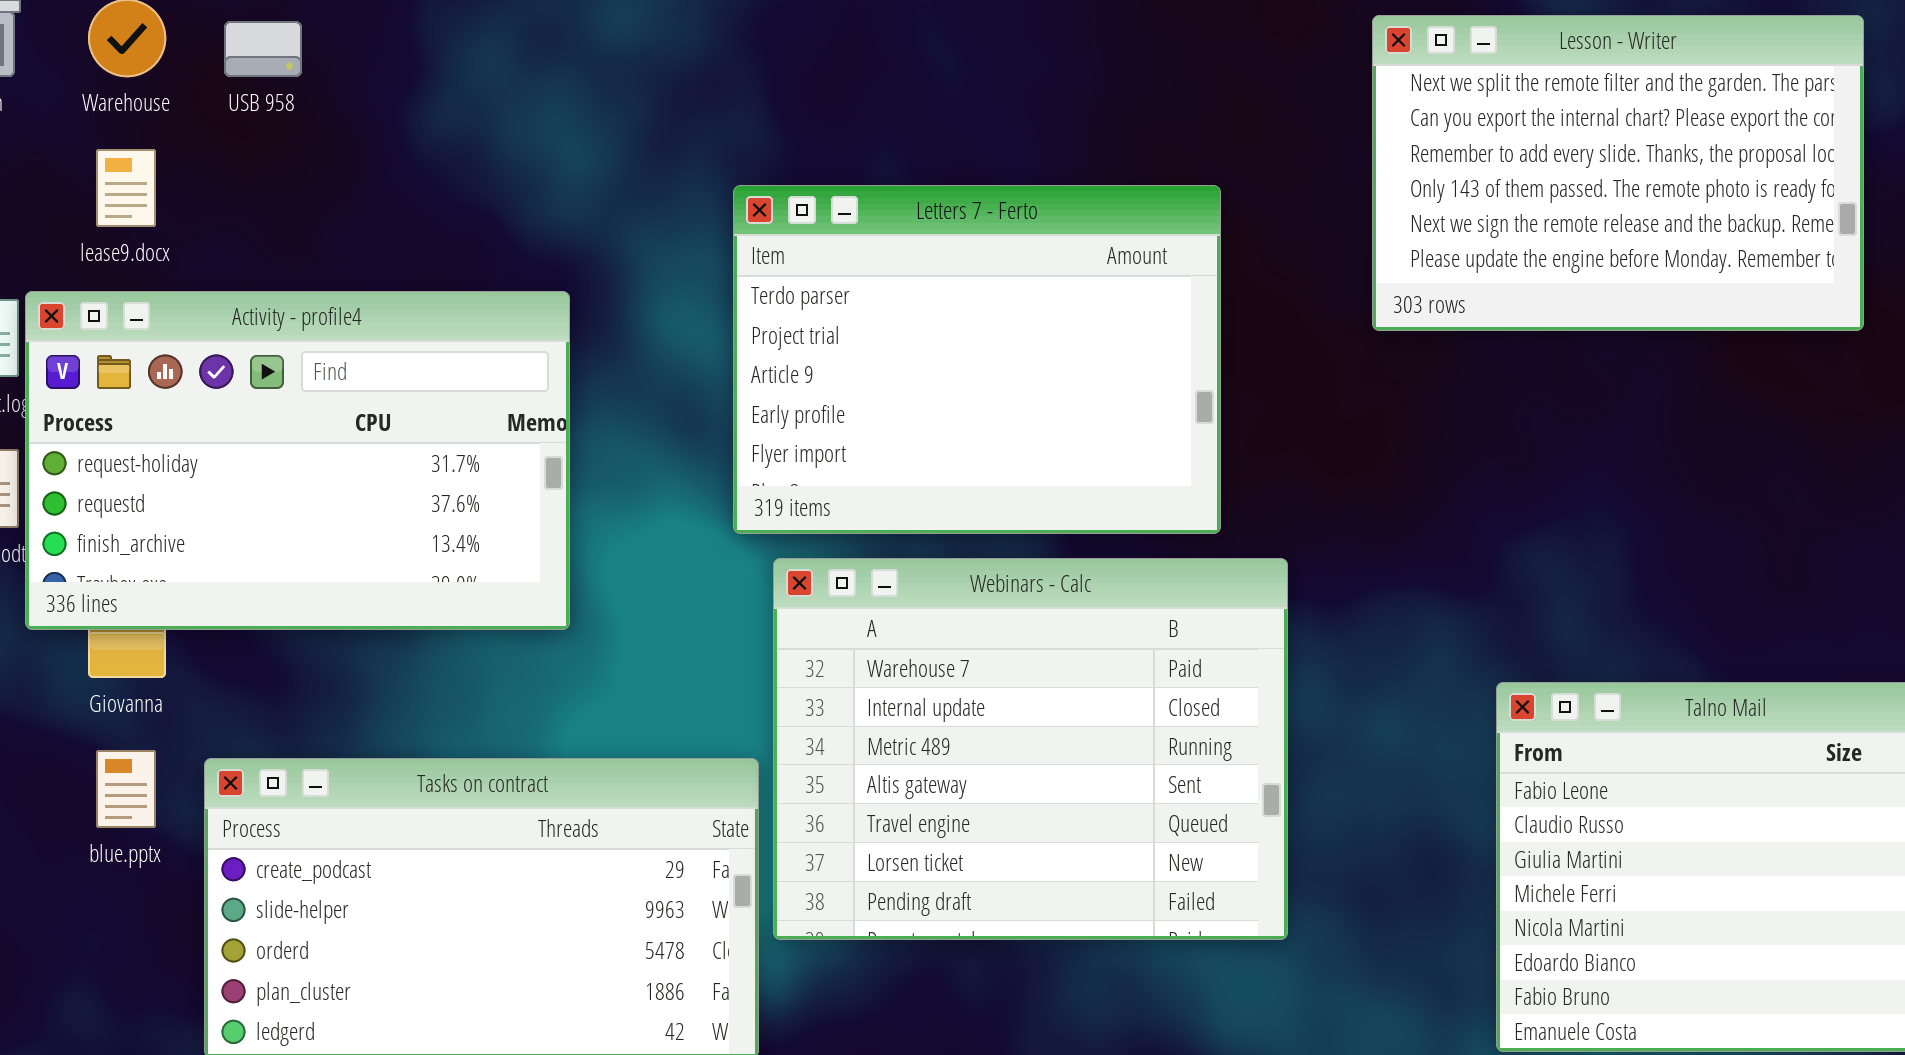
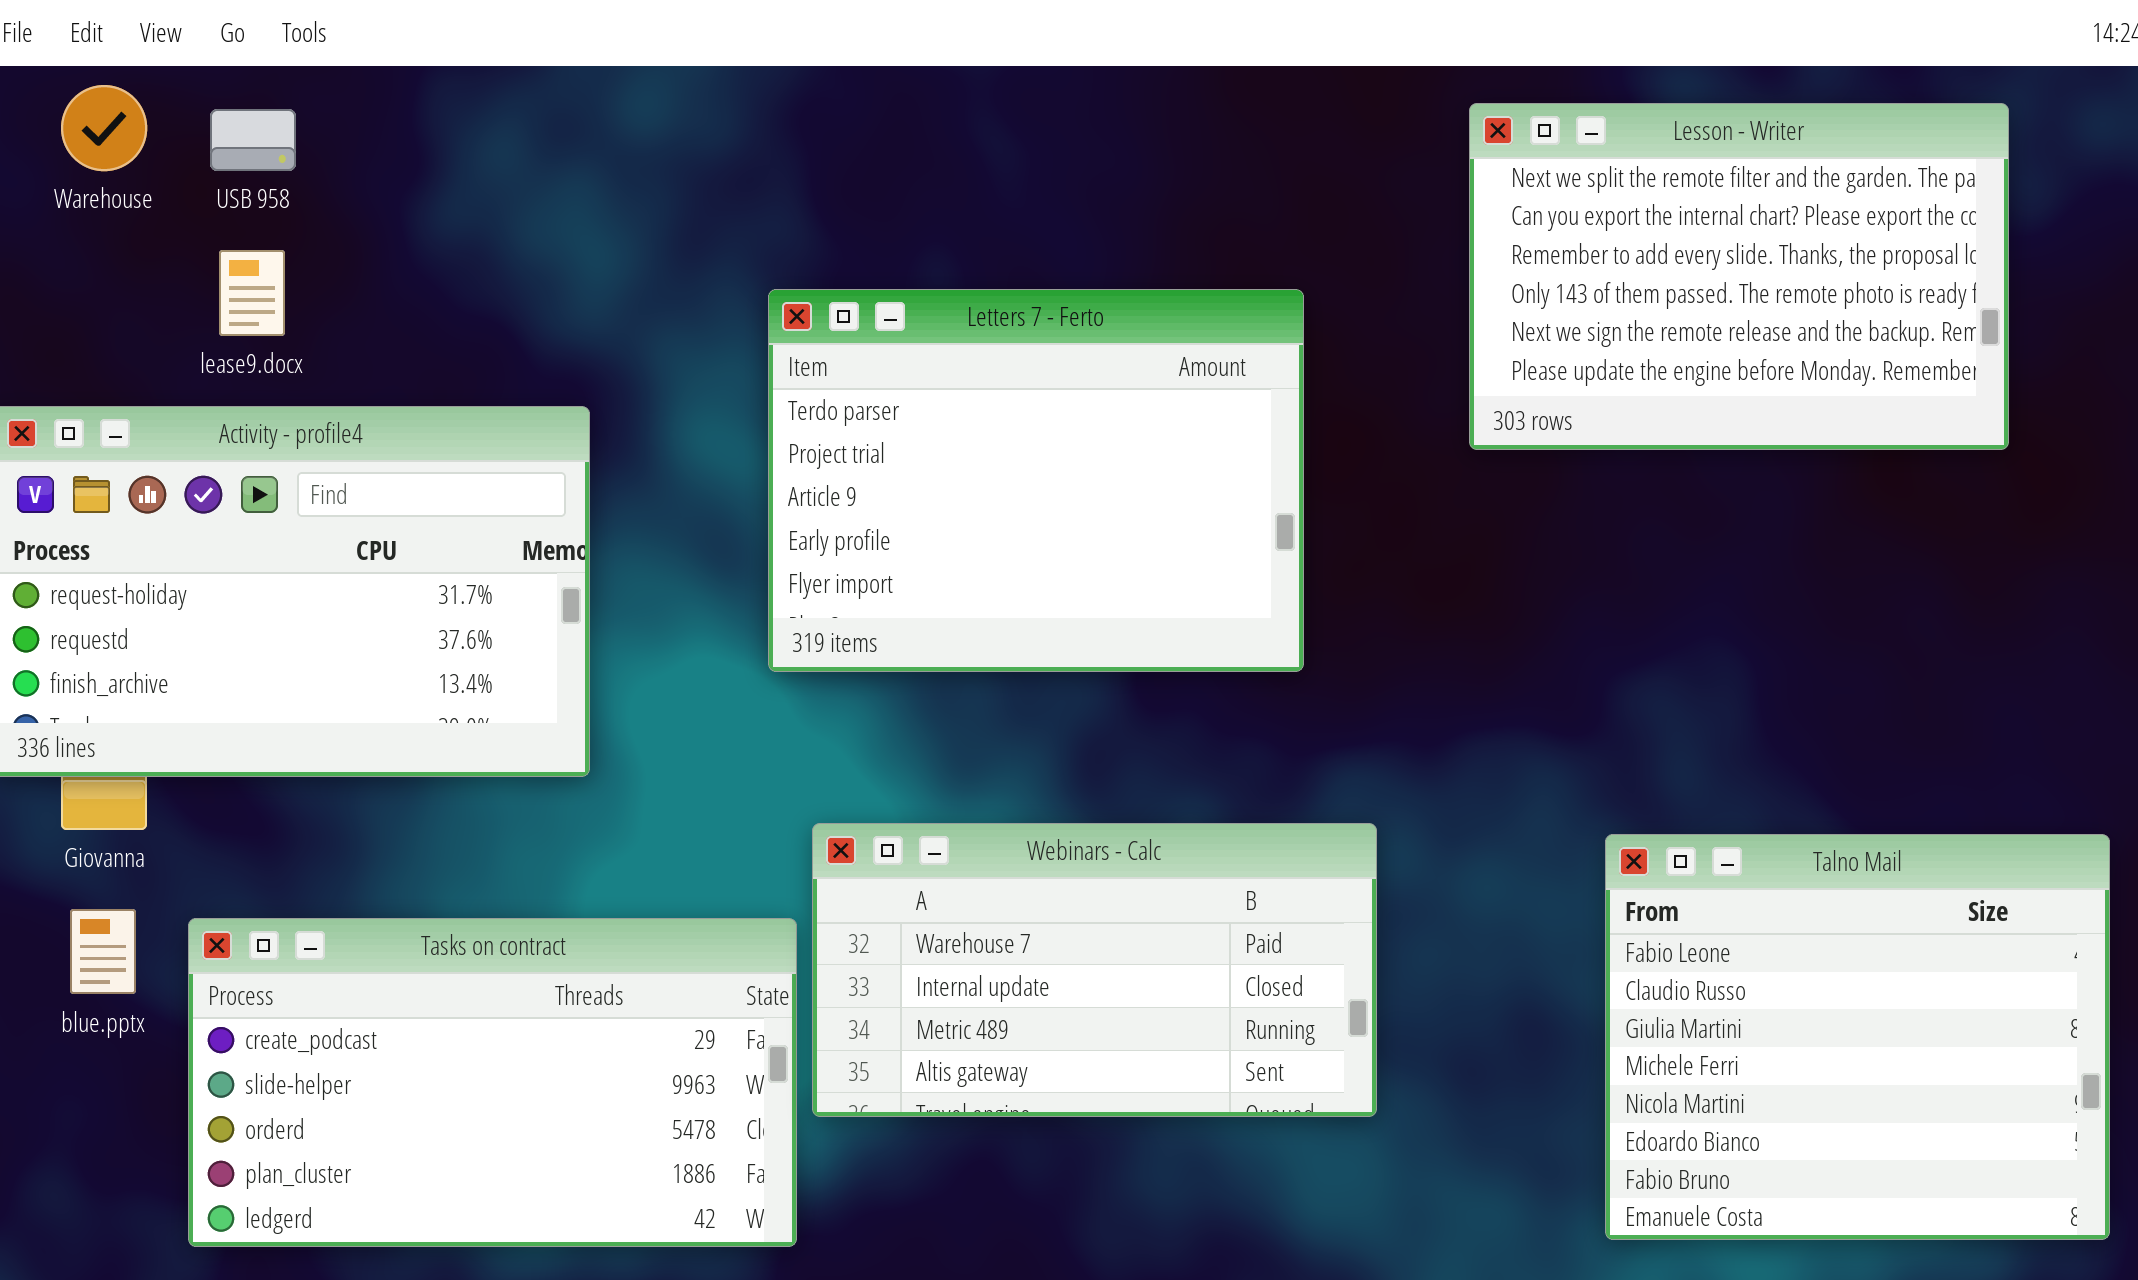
lease9.docx: [96,149,156,227] -> [219,250,285,336], moved
Webinars - Calc: [773,558,1288,940] -> [812,823,1377,1117], resized

